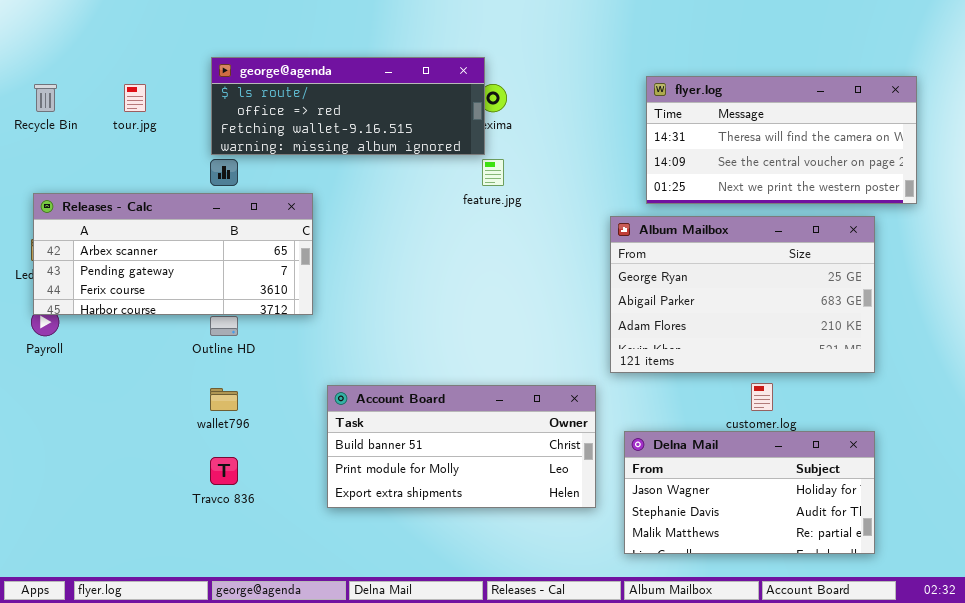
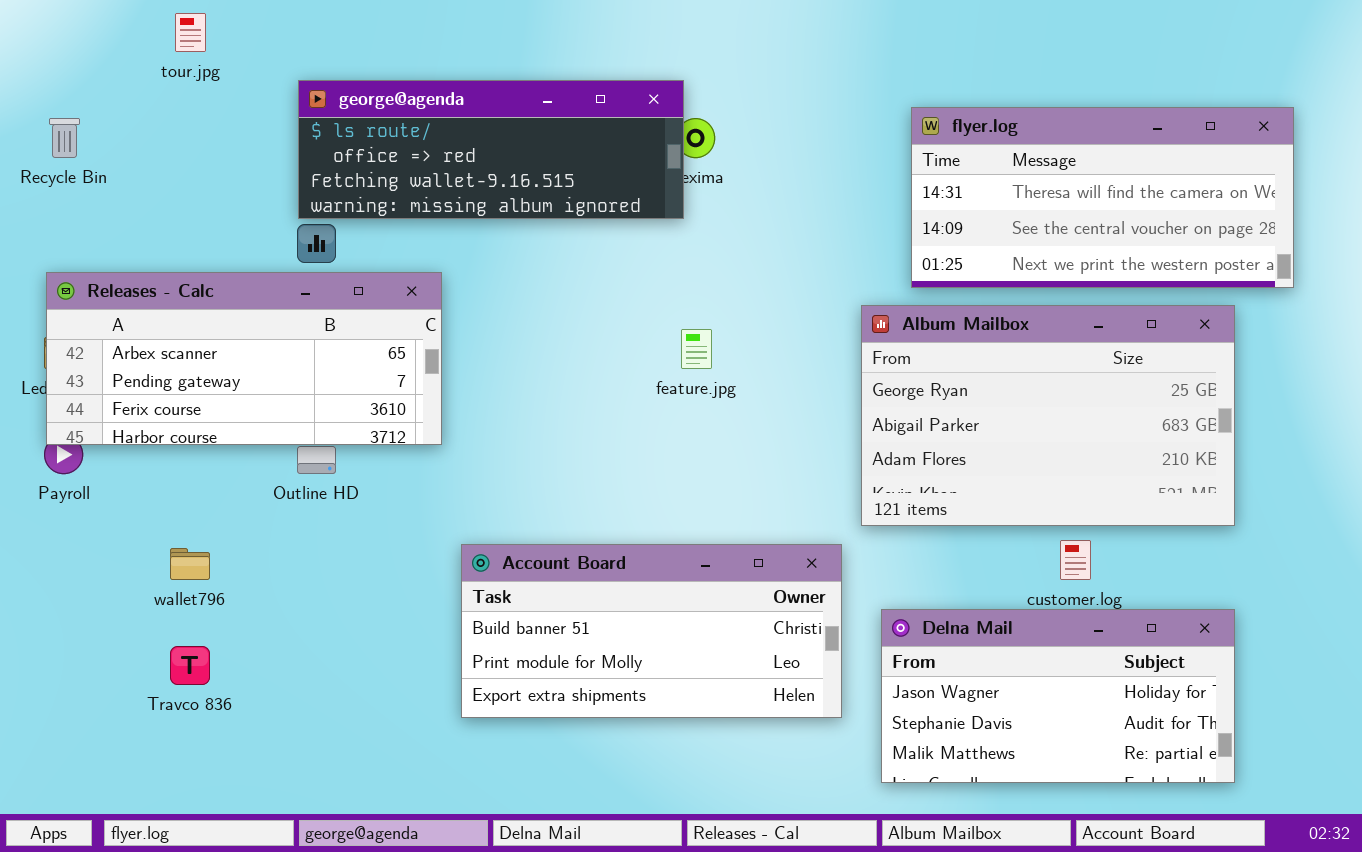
tour.jpg: [124,84,146,112] -> [175,13,206,52], moved
feature.jpg: [482,159,504,186] -> [681,329,712,369], moved
wallet796: [210,388,238,411] -> [170,548,210,580], moved
Travco 836: [210,457,238,485] -> [170,646,210,685], moved

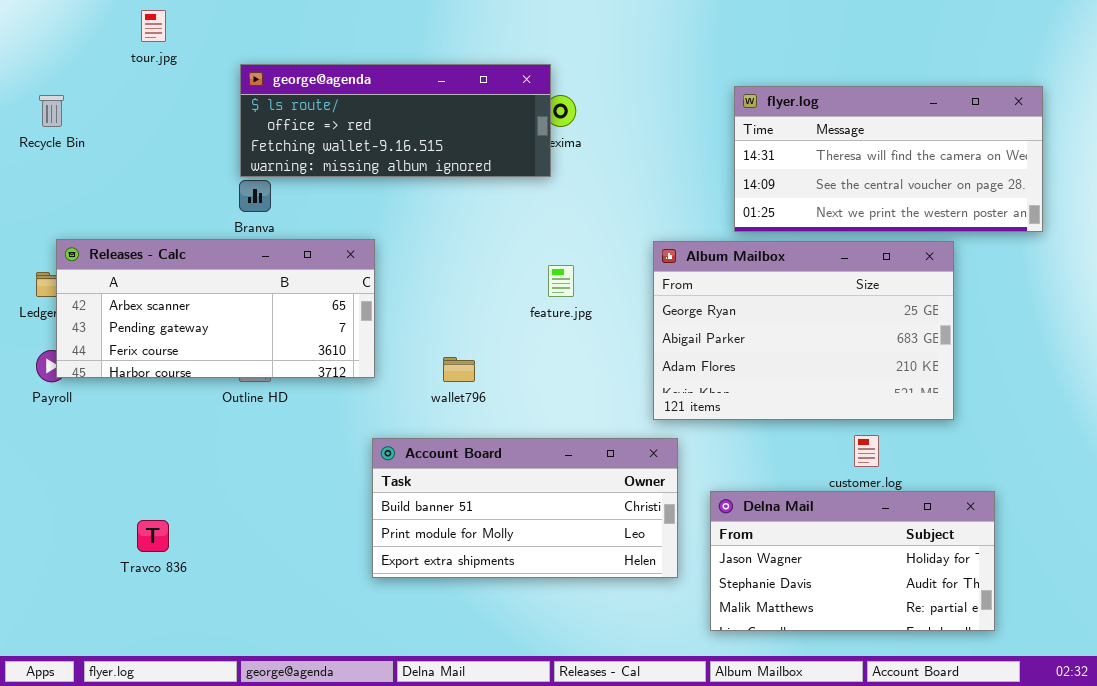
Releases - Calc: [46,272,442,445] -> [56,239,375,378], moved
Album Mailbox: [861,305,1235,526] -> [653,241,954,420], moved
wallet796: [170,548,210,580] -> [443,357,475,382], moved

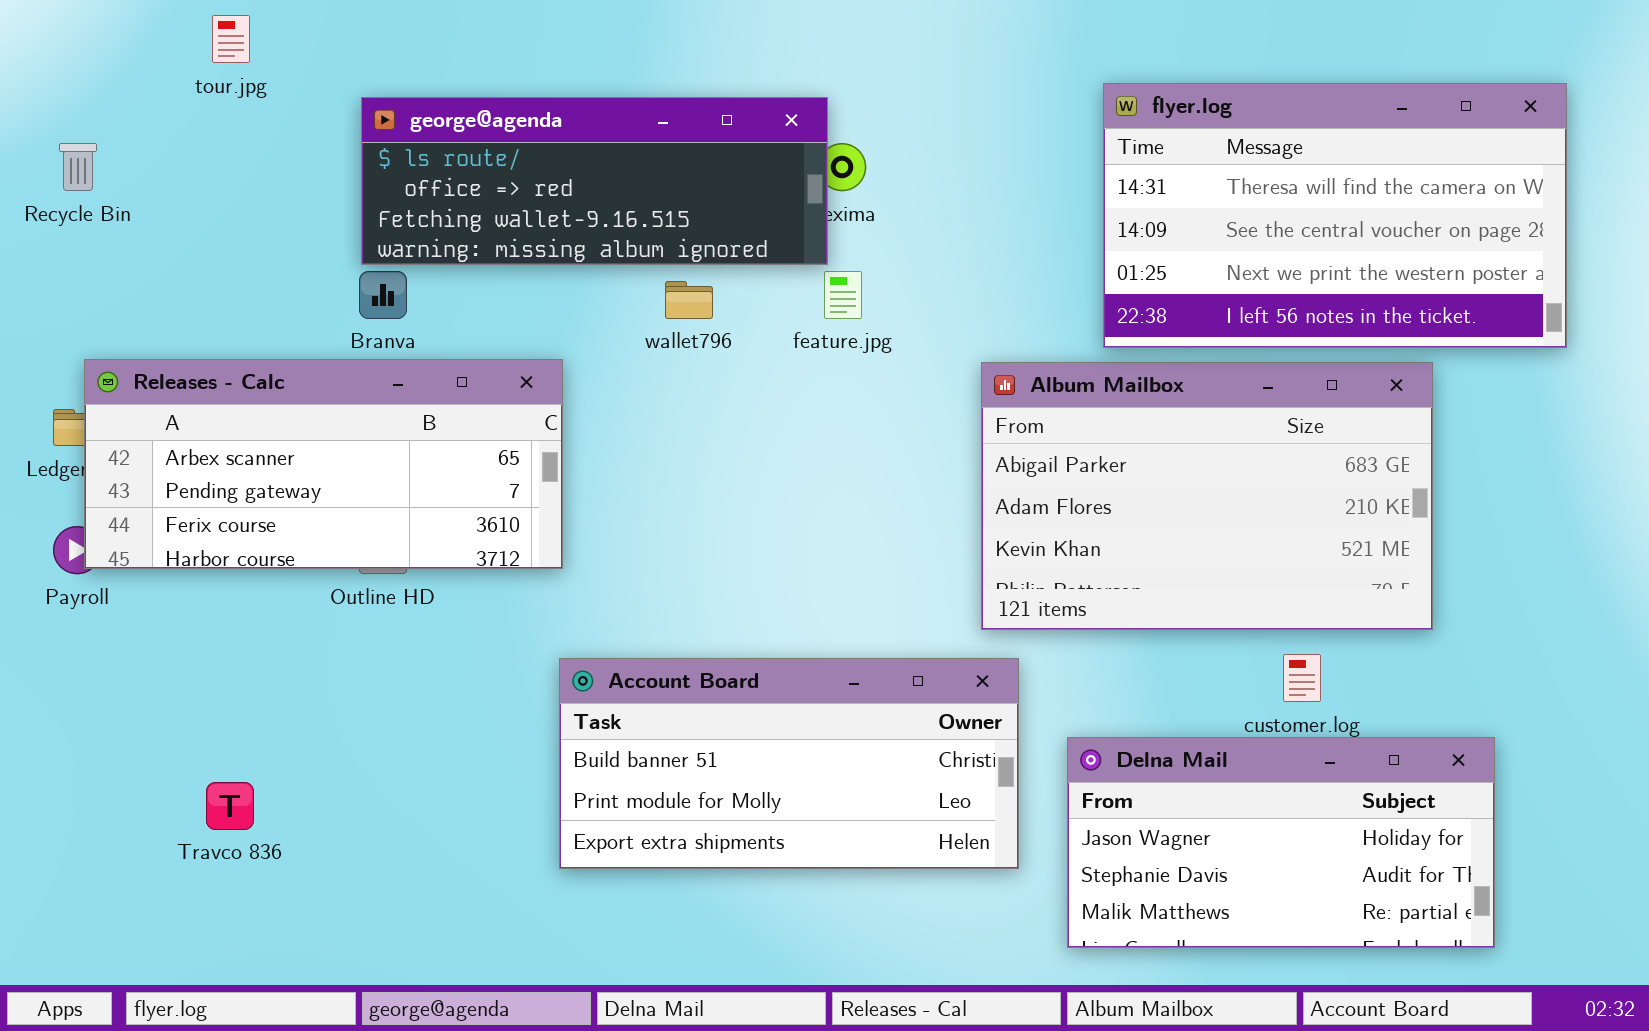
flyer.log: [734,86,1043,232] -> [1103,83,1567,348], resized
Album Mailbox: [653,241,954,420] -> [981,362,1433,630], scrolled down 1 row
feature.jpg: [548,265,574,297] -> [824,271,862,319], moved
wallet796: [443,357,475,382] -> [665,281,713,319], moved

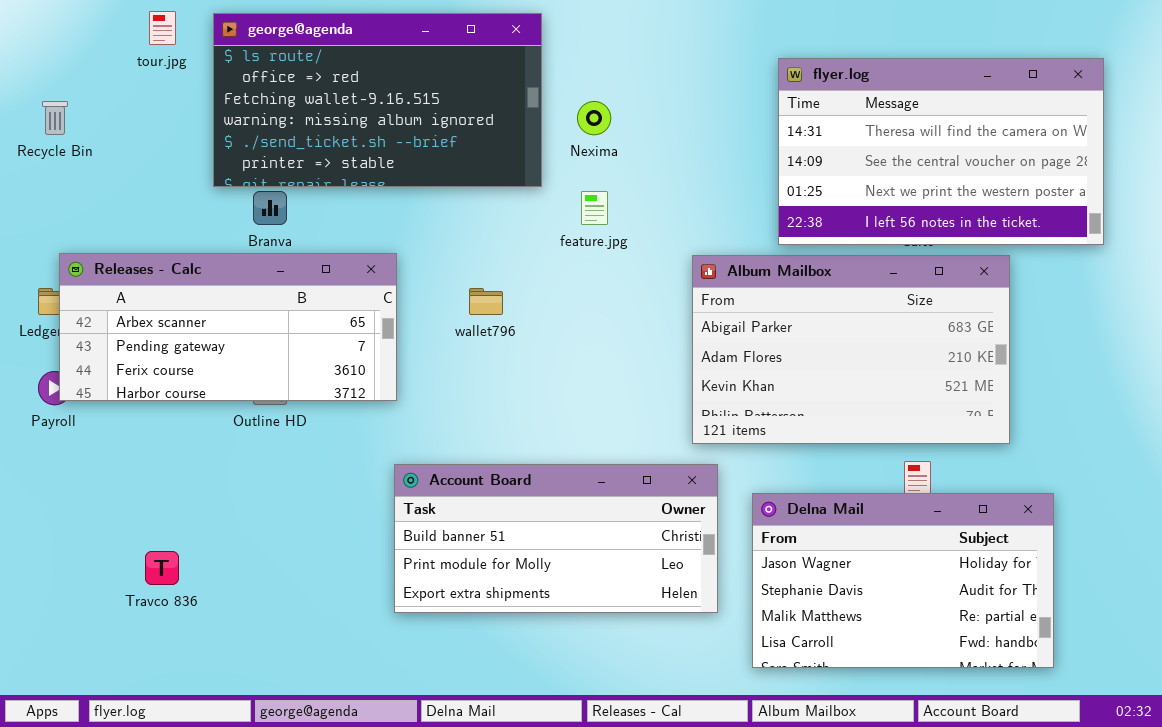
george@agenda: [361,97,828,265] -> [213,13,542,187], moved, resized
wallet796: [665,281,713,319] -> [469,288,503,315], moved
Delna Mail: [1067,737,1495,948] -> [752,493,1054,668], resized

